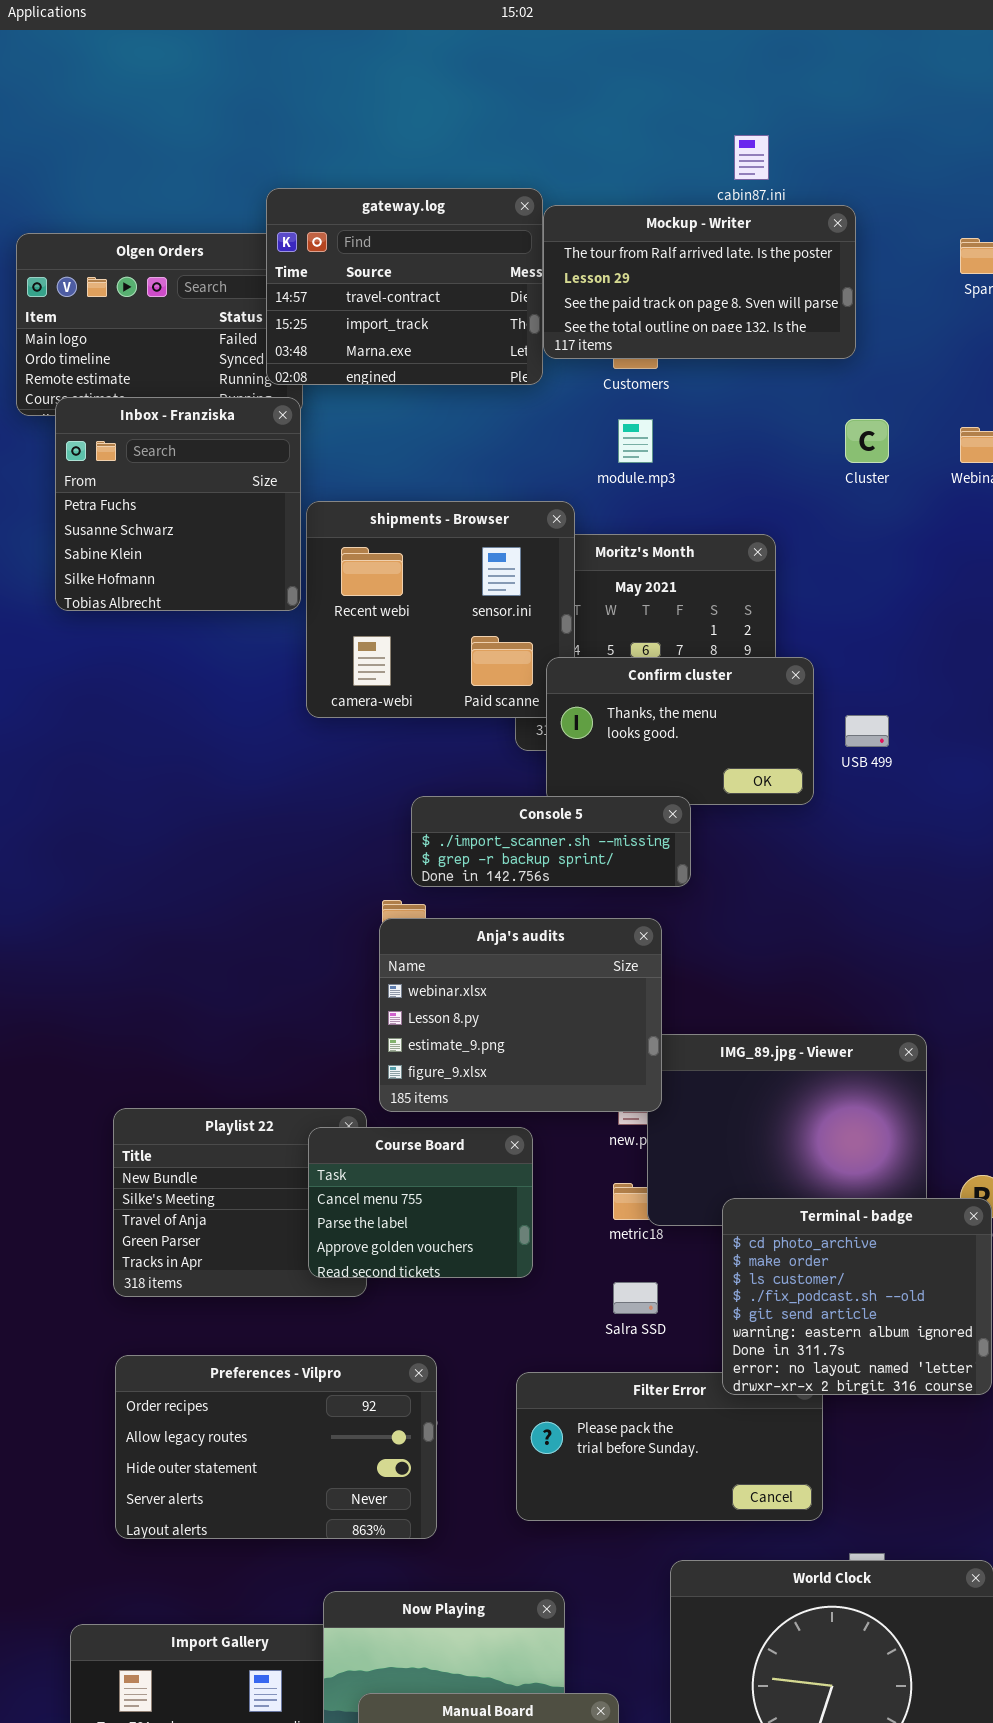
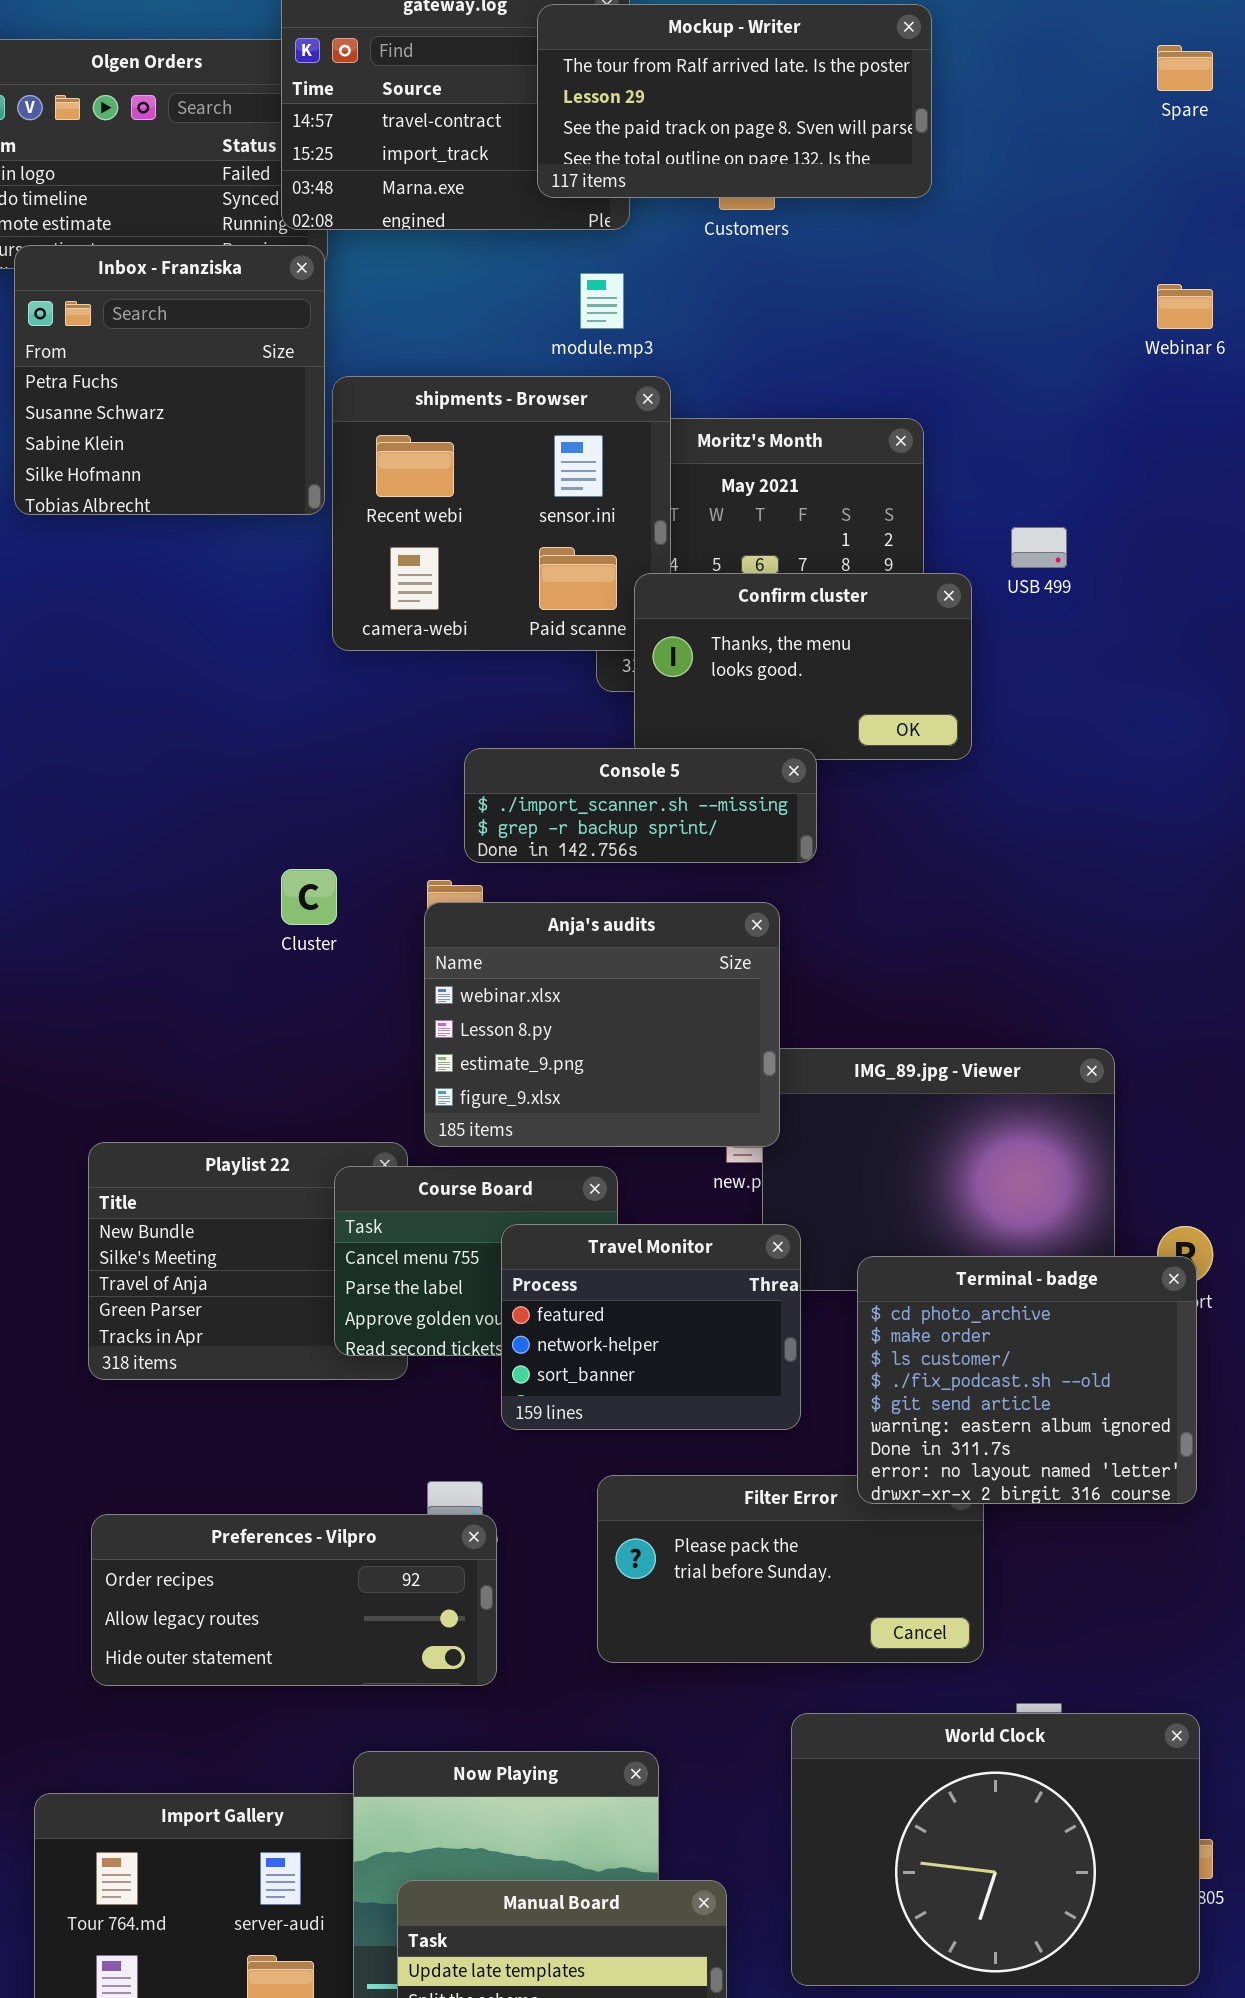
Mockup - Writer: [543,205,856,359] -> [537,4,932,198], moved
module.mp3: [618,419,653,463] -> [580,273,624,329], moved
Cluster: [845,419,889,463] -> [281,869,337,925], moved
USB 499: [845,715,889,747] -> [1011,527,1067,568], moved
Travel Monitor: none -> [501,1224,801,1430], opened
Preferences - Vilpro: [115,1355,437,1539] -> [91,1514,497,1686], resized

